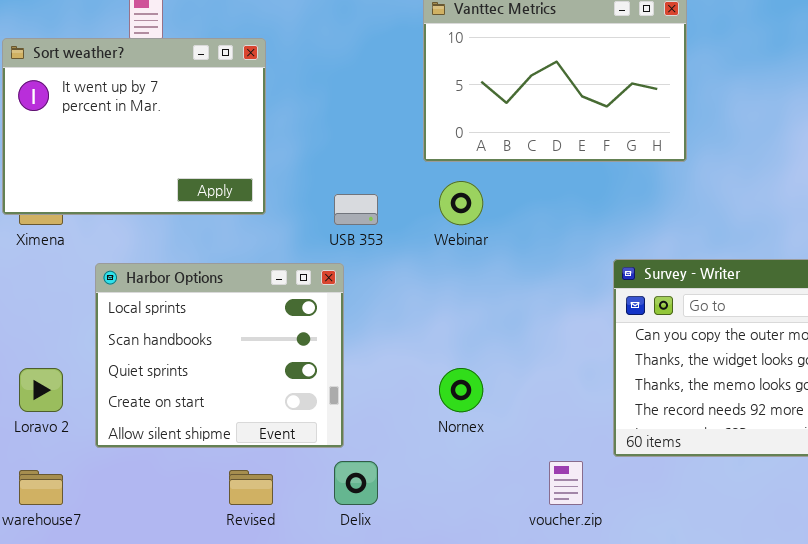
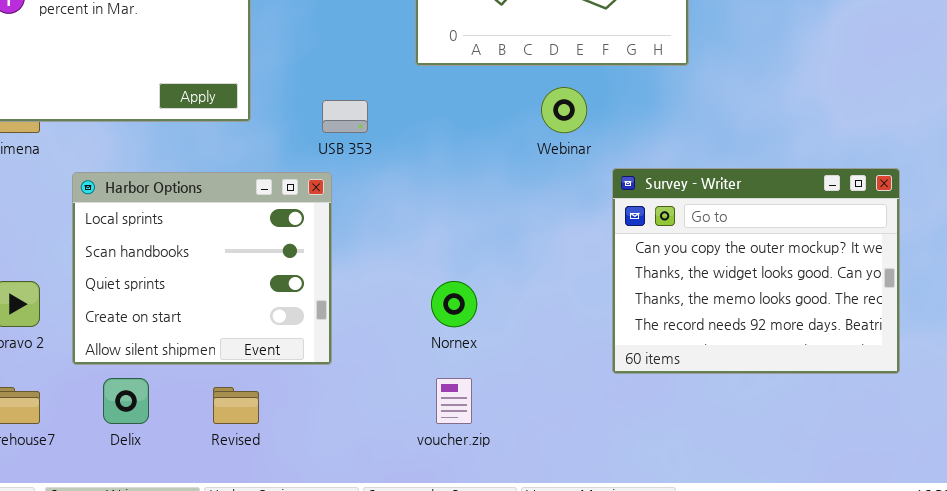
Webinar: [439,181,483,225] -> [541,87,587,133], moved
Delix: [334,461,378,505] -> [103,378,149,424], moved
voucher.zip: [549,461,583,505] -> [436,378,472,424], moved

